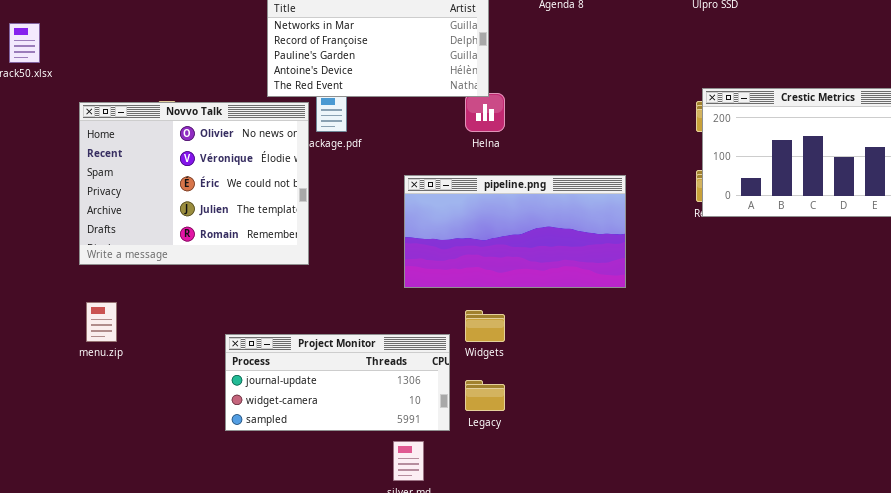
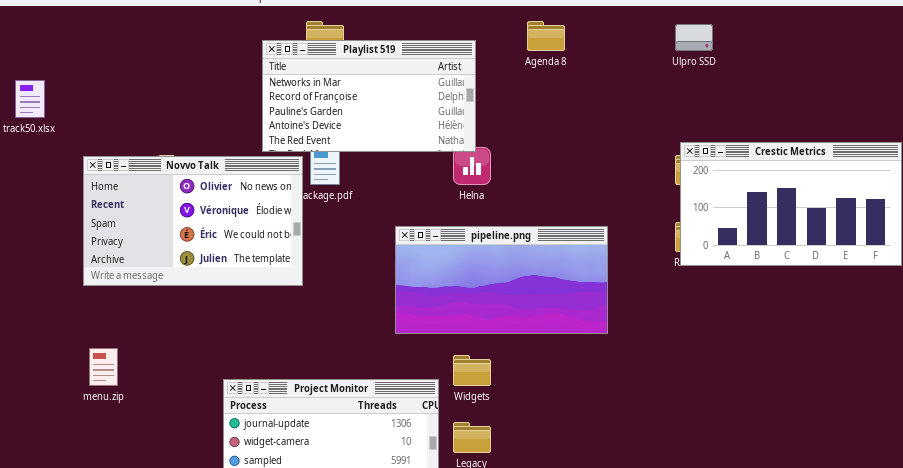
Novvo Talk: [79,102,309,265] -> [83,156,303,286], resized

